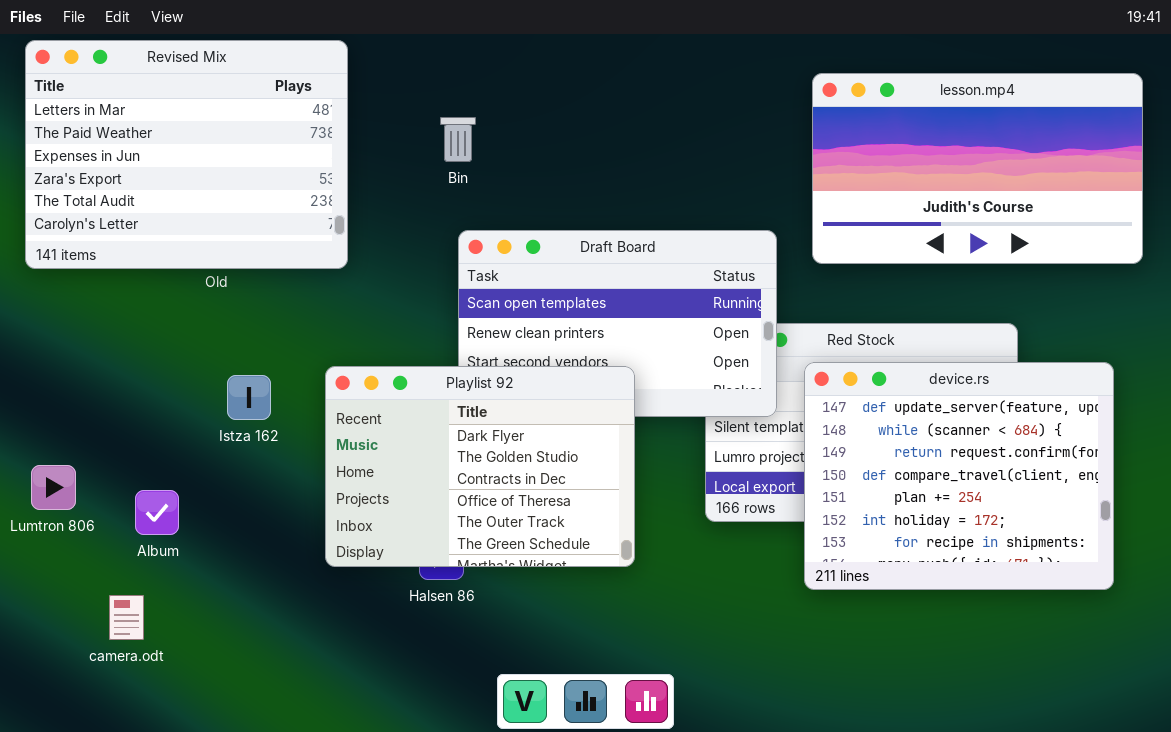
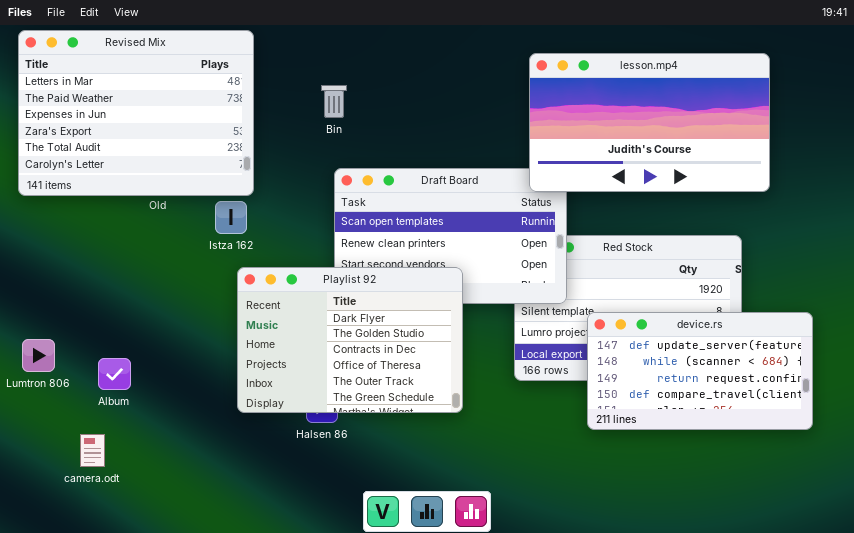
lesson.mp4: [812,73,1143,264] -> [529,53,770,192], moved
device.rs: [804,362,1114,590] -> [587,312,813,430], resized
Istza 162: [227,375,271,420] -> [215,201,247,234], moved

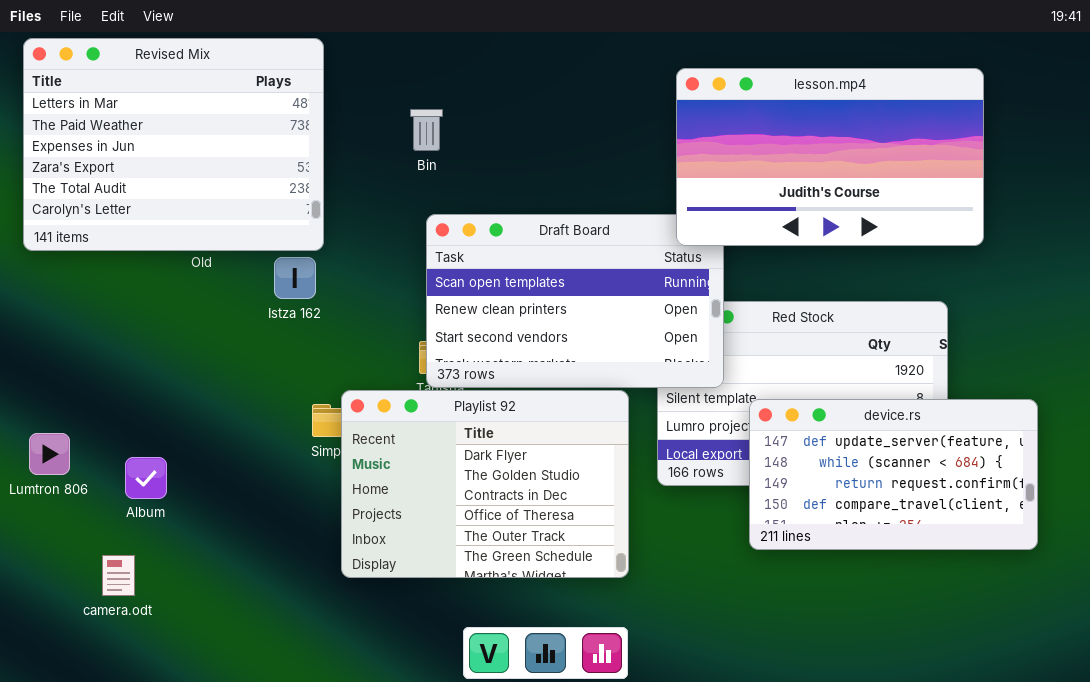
Playlist 92: [237,267,463,413] -> [341,390,629,578], moved

